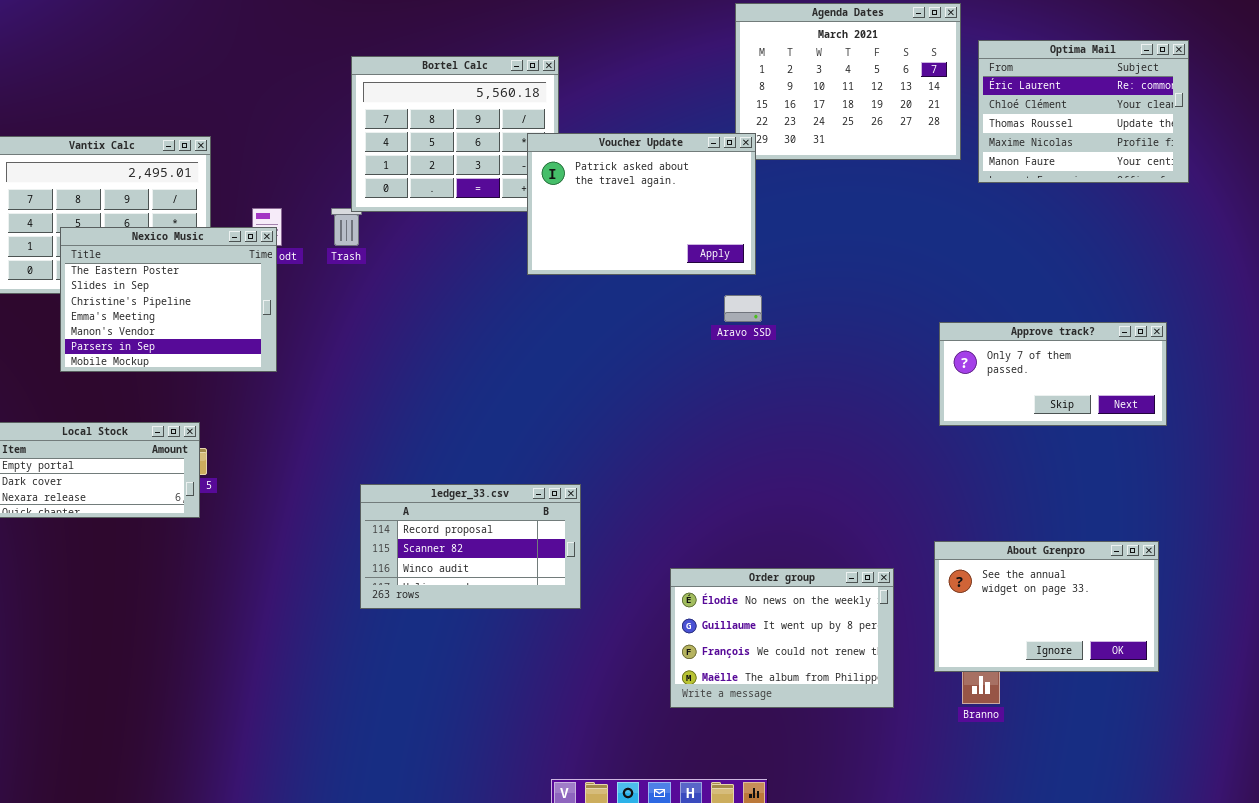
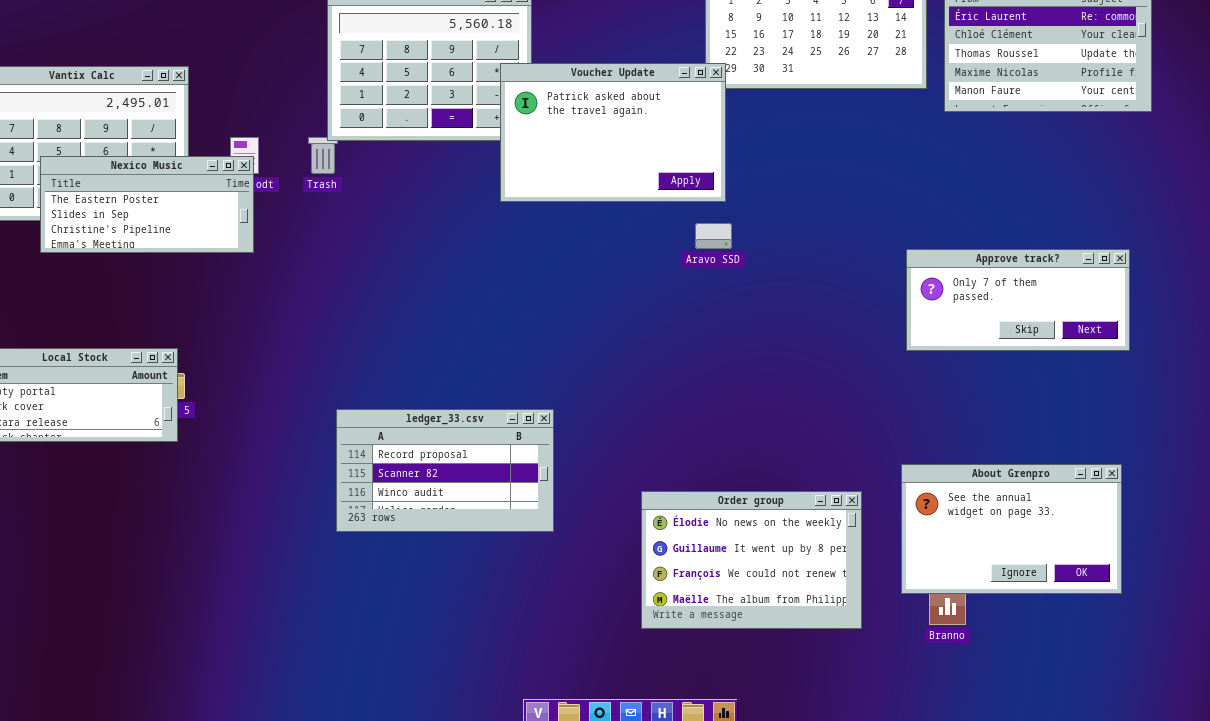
Nexico Music: [60,227,277,372] -> [40,156,254,253], resized

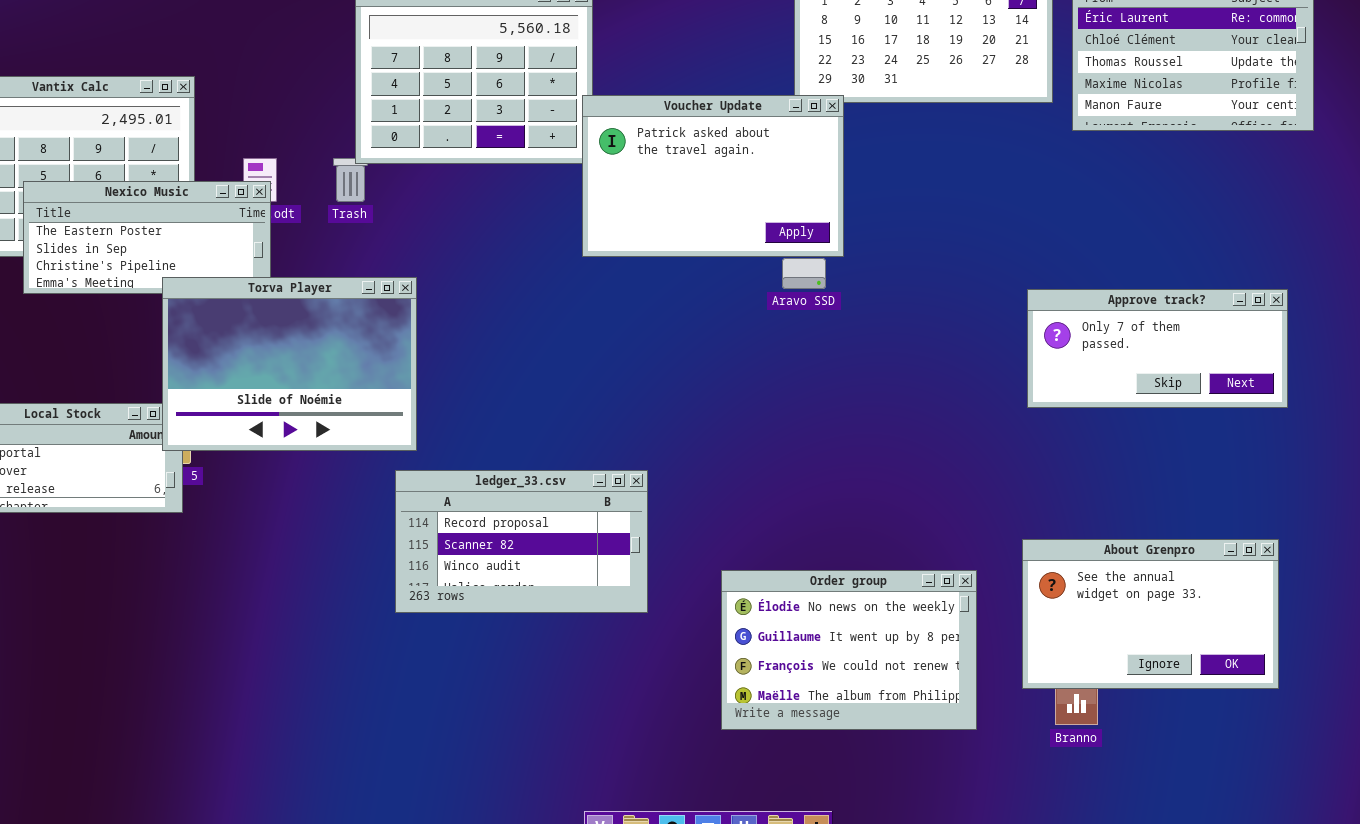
Voucher Update: [500,63,726,202] -> [582,95,844,257], moved
Torva Player: none -> [162,277,417,451], opened
ledger_33.csv: [336,409,554,532] -> [395,470,648,613], moved

